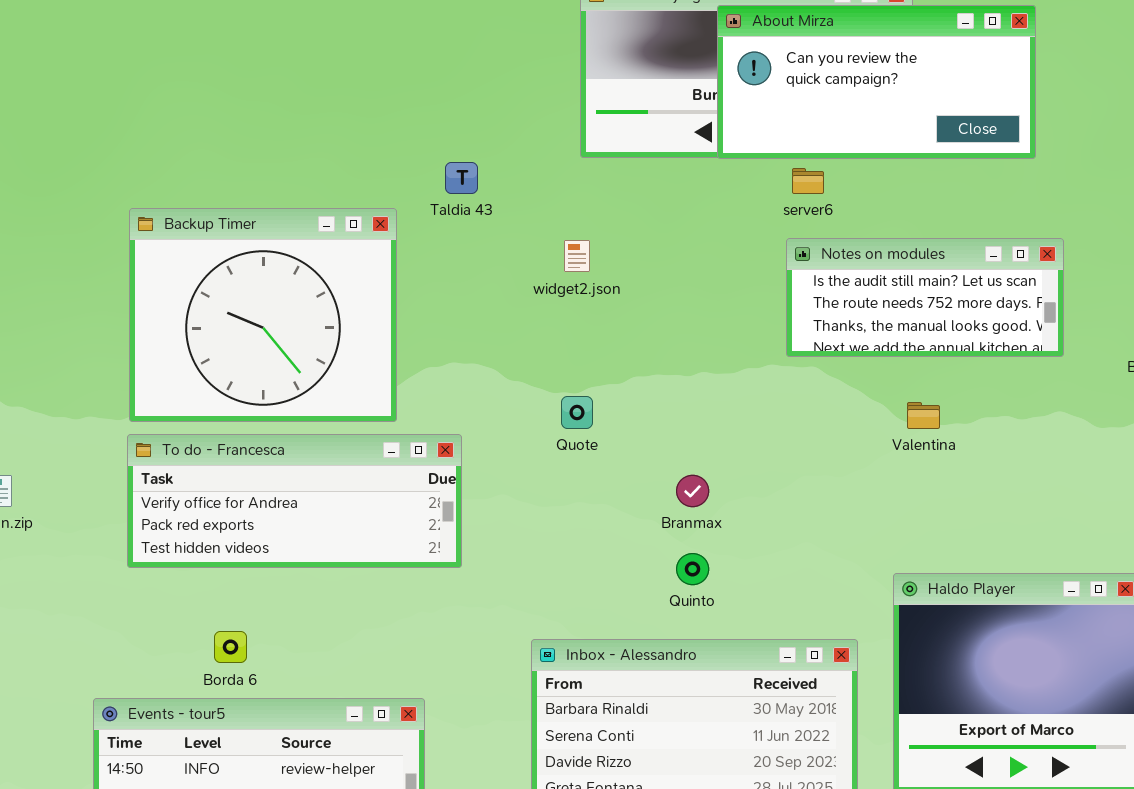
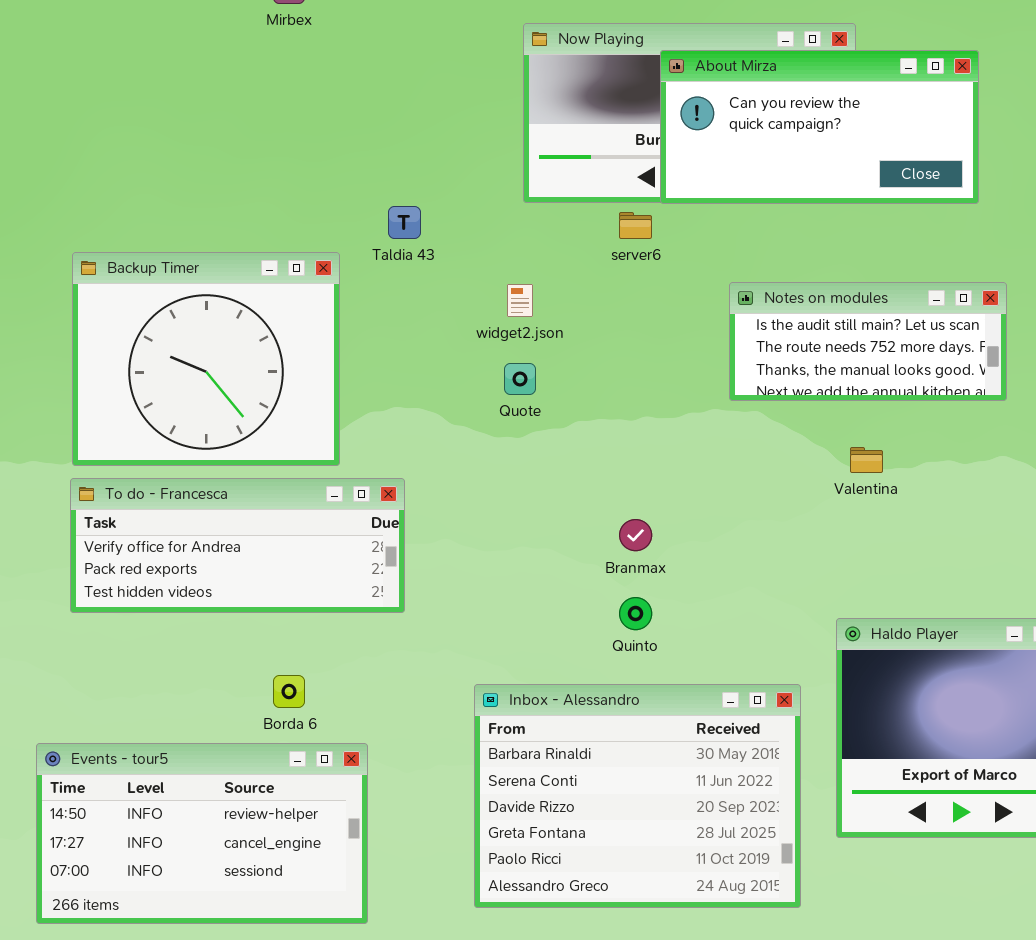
server6: [792,168,824,194] -> [619,212,652,239], moved
Quote: [561,396,593,429] -> [504,363,536,395], moved
Borda 6: [214,631,247,663] -> [273,675,305,708], moved

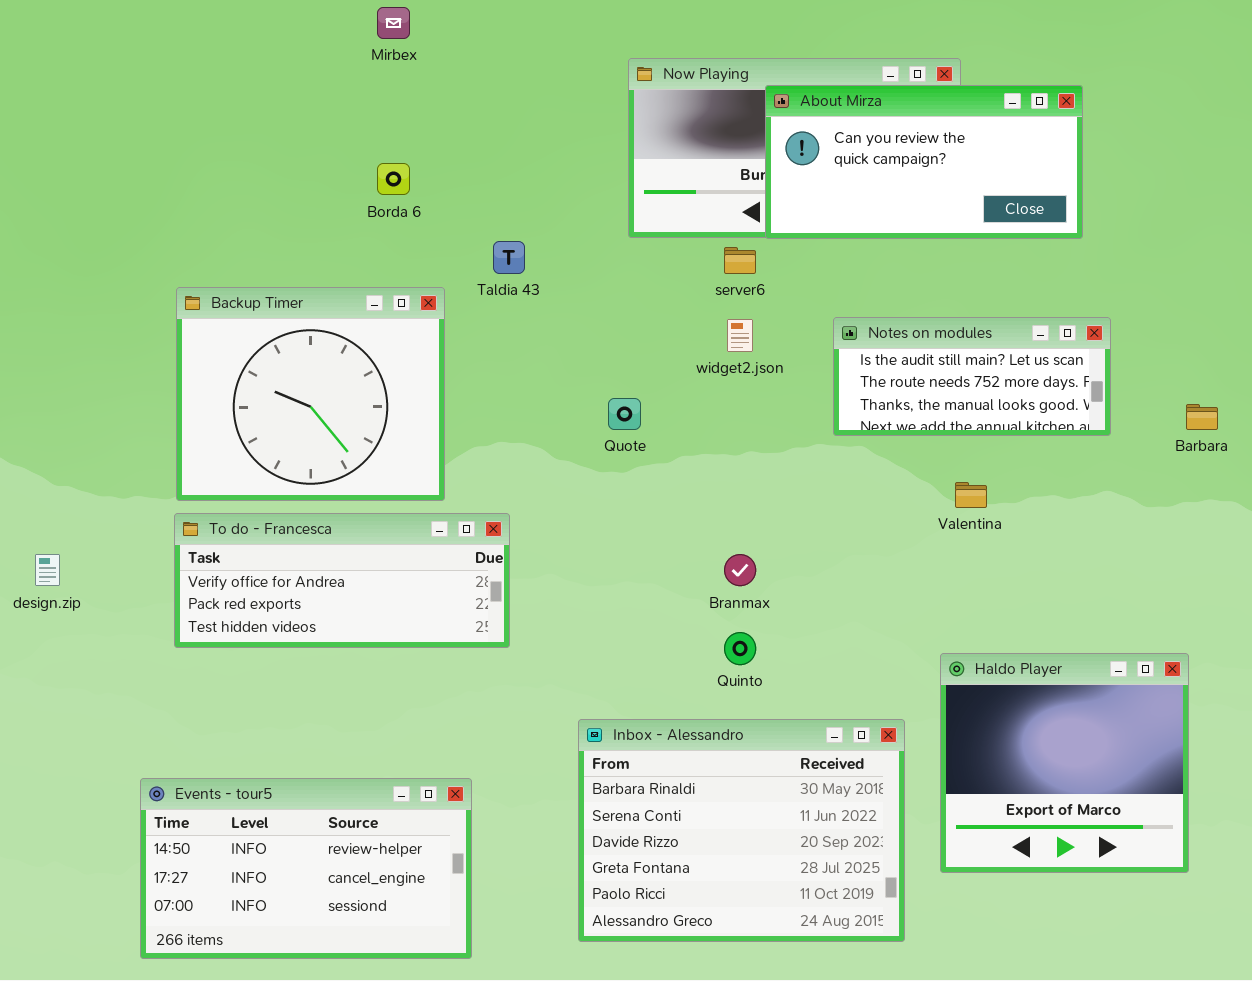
widget2.json: [507,284,533,317] -> [727,319,753,352], moved
Borda 6: [273,675,305,708] -> [377,163,410,195], moved

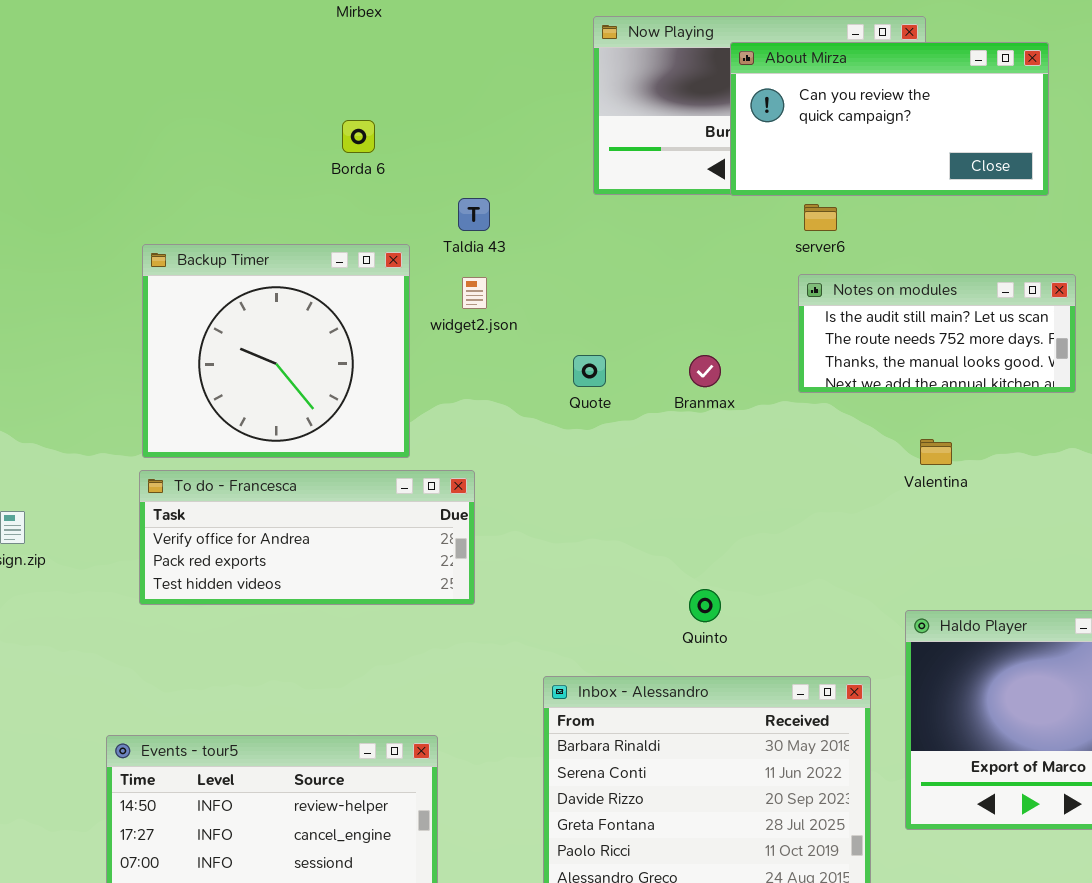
server6: [724,247,756,274] -> [804,204,837,231], moved
widget2.json: [727,319,753,352] -> [462,277,487,309], moved
Branmax: [724,554,756,586] -> [689,355,721,387], moved

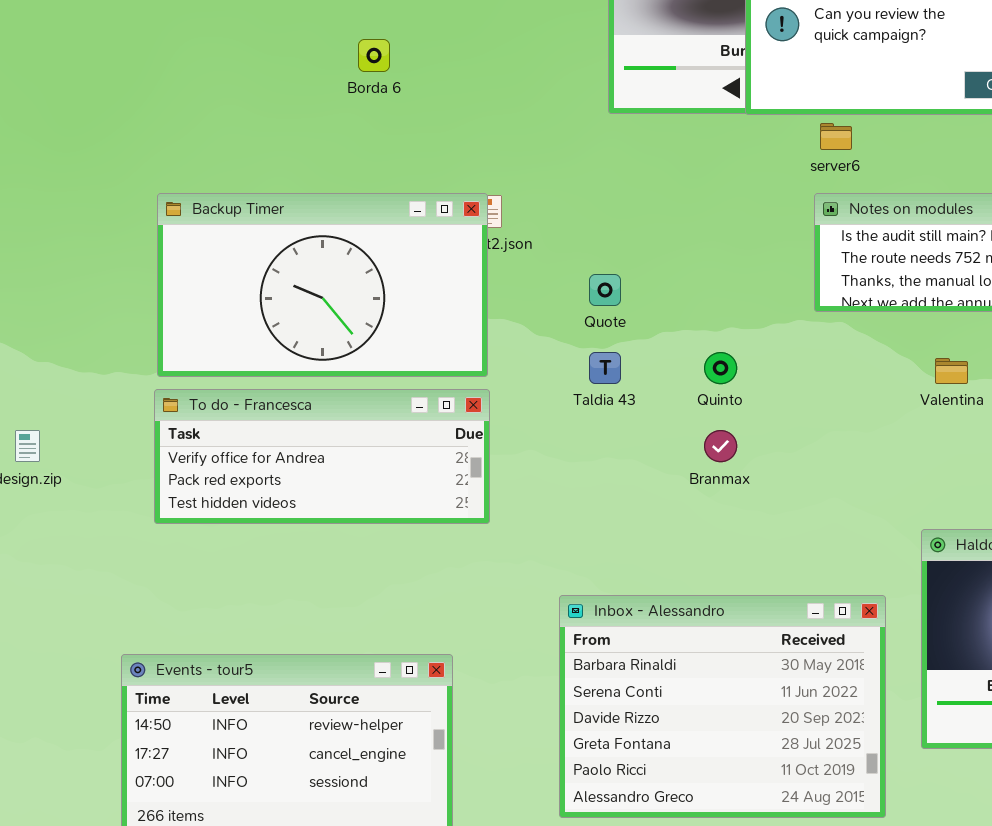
Taldia 43: [458,198,490,231] -> [589,352,621,384], moved
Backup Timer: [142,244,410,458] -> [157,193,488,377], resized
Branmax: [689,355,721,387] -> [704,430,737,462], moved
Quinto: [689,589,721,622] -> [704,352,737,384], moved

